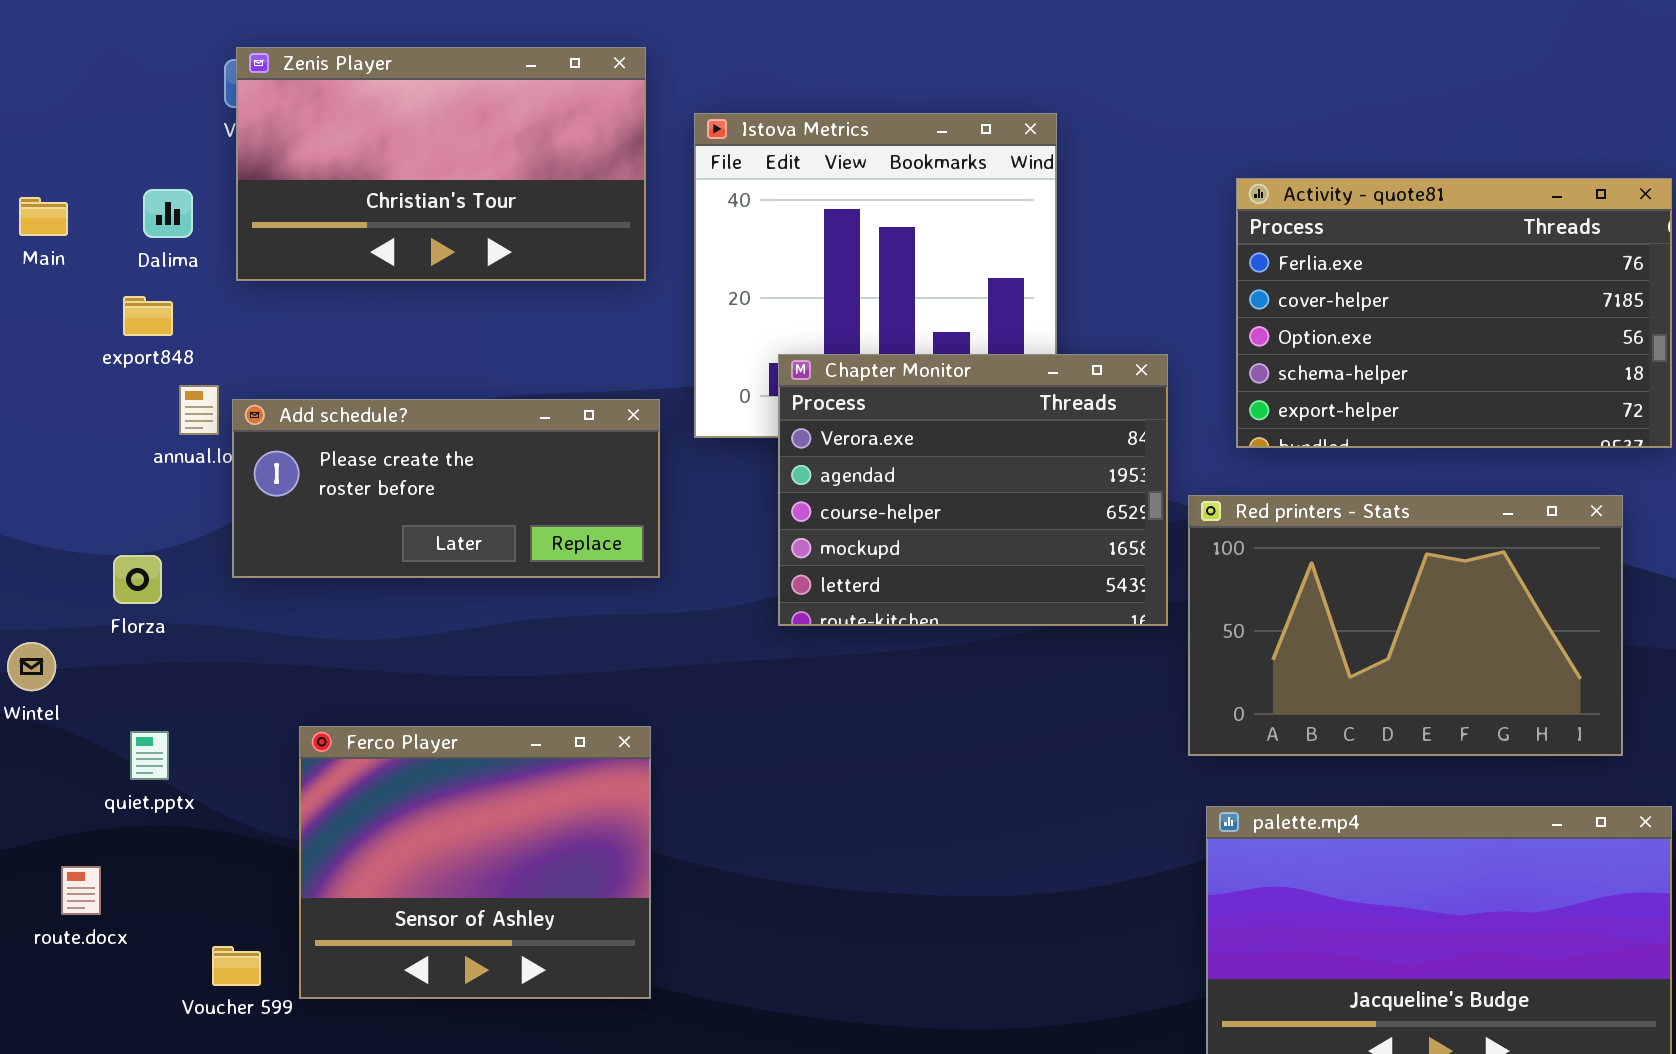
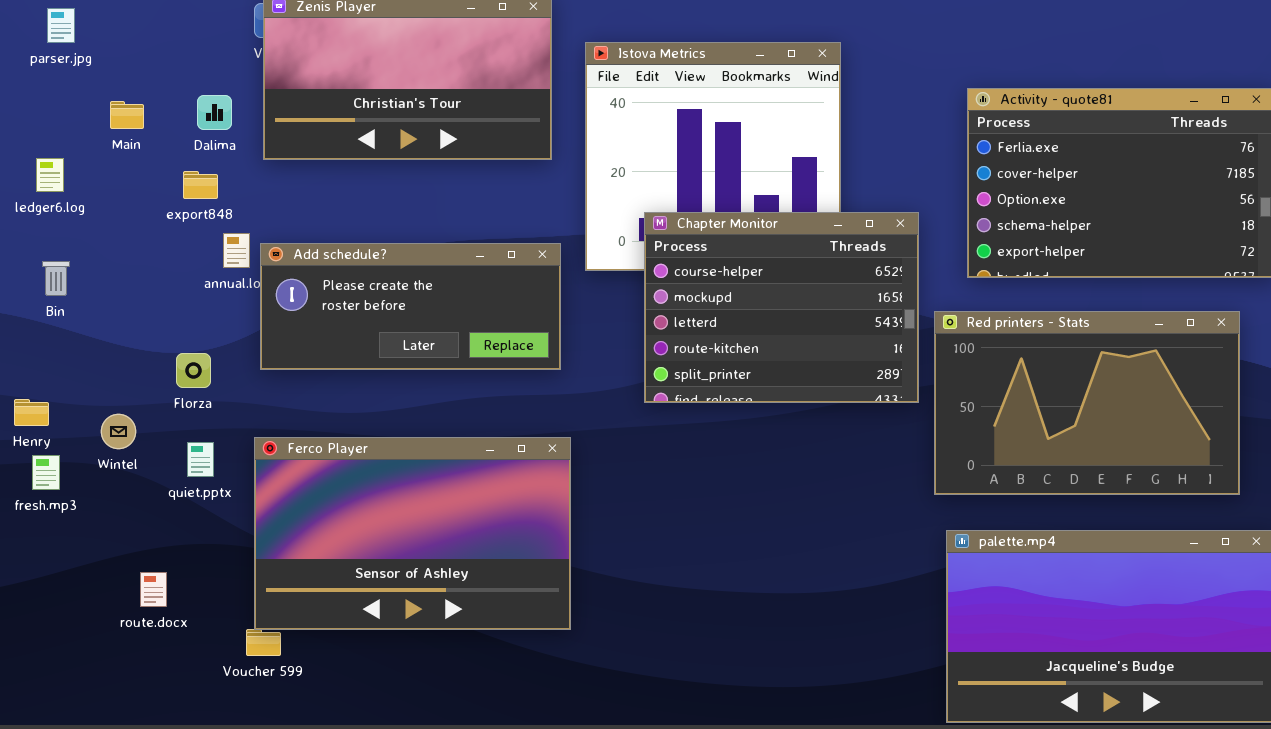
Chapter Monitor: [778,354,1168,626] -> [644,212,919,403], scrolled down 2 rows
Ferco Player: [299,726,651,999] -> [254,437,571,630], moved, resized
quiet.pptx: [130,731,169,780] -> [187,442,214,477], moved

